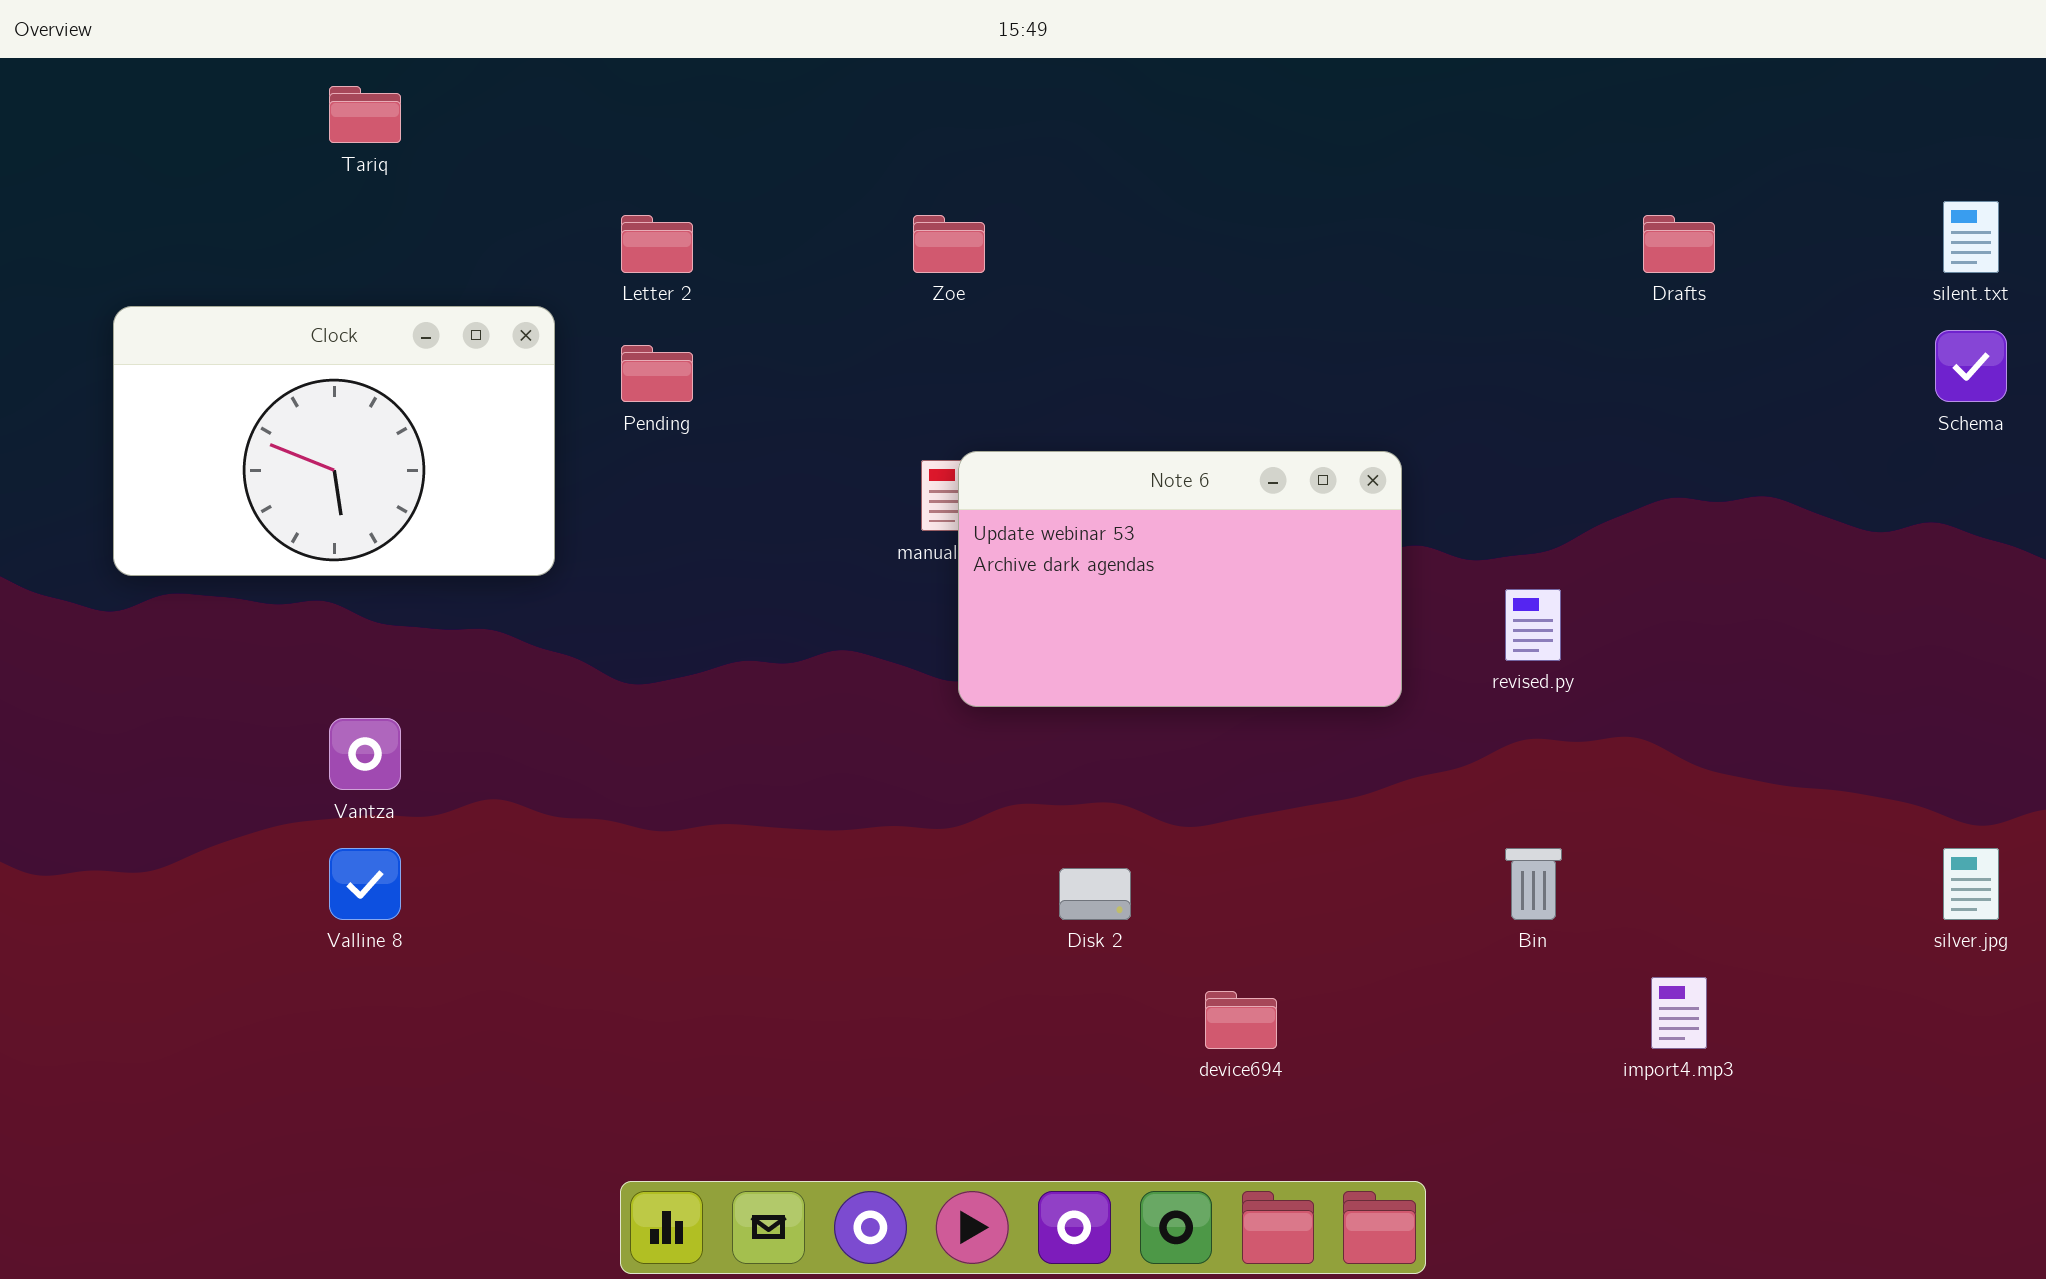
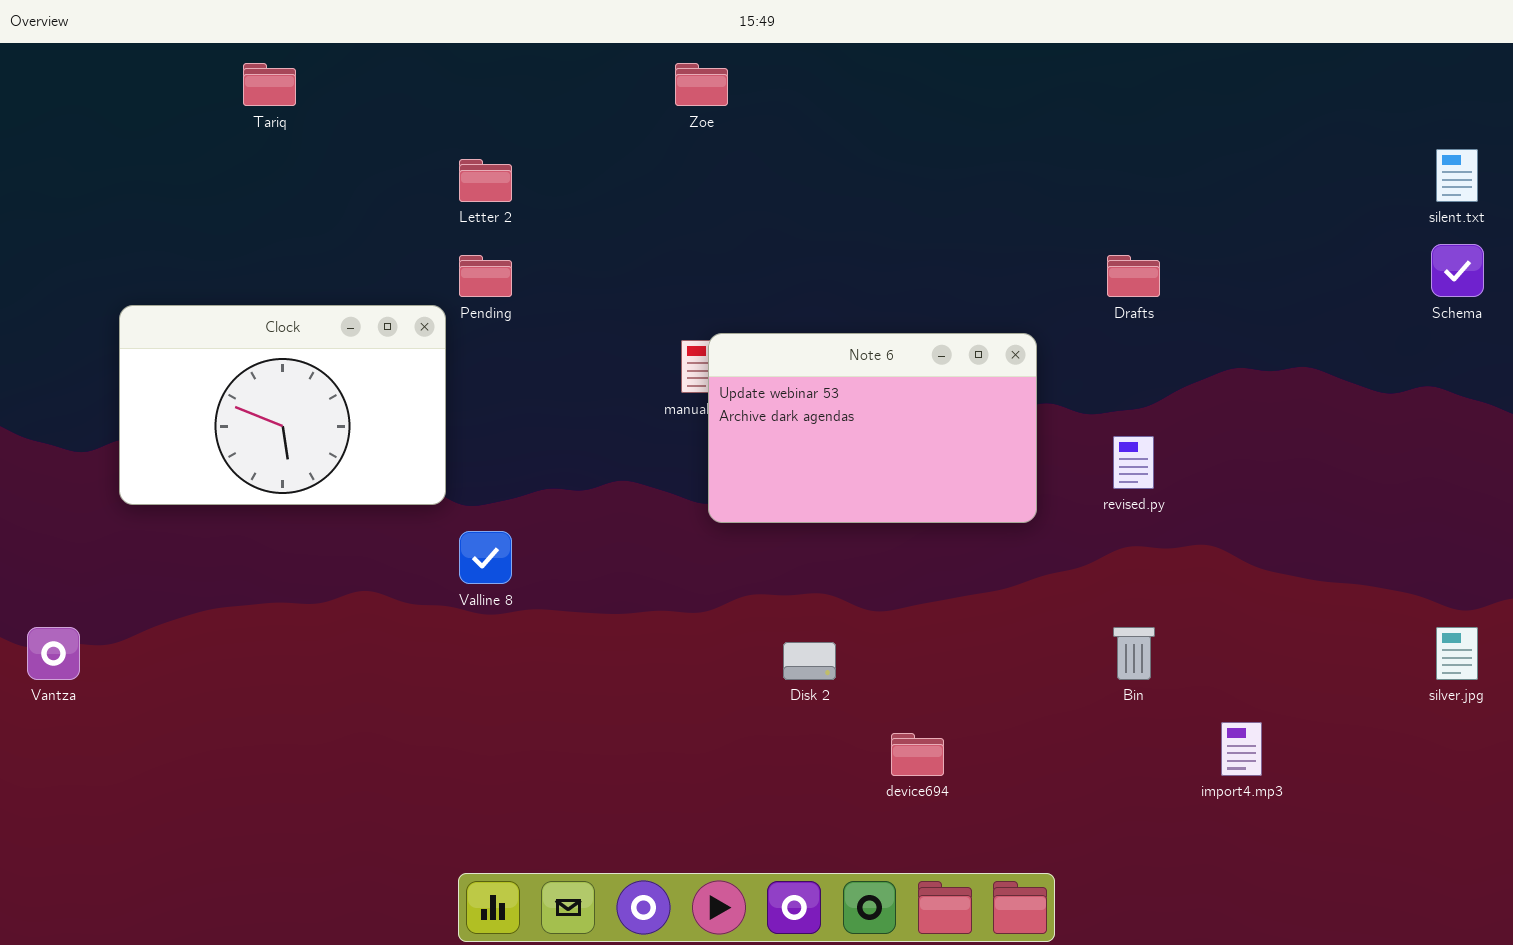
Zoe: [913,215,985,273] -> [675,63,728,106], moved
Drafts: [1643,215,1715,273] -> [1107,255,1160,297], moved
Clock: [113,306,555,576] -> [119,305,446,505], moved
Vantza: [329,718,401,790] -> [27,627,80,680], moved
Valline 8: [329,848,401,920] -> [459,531,512,584], moved

